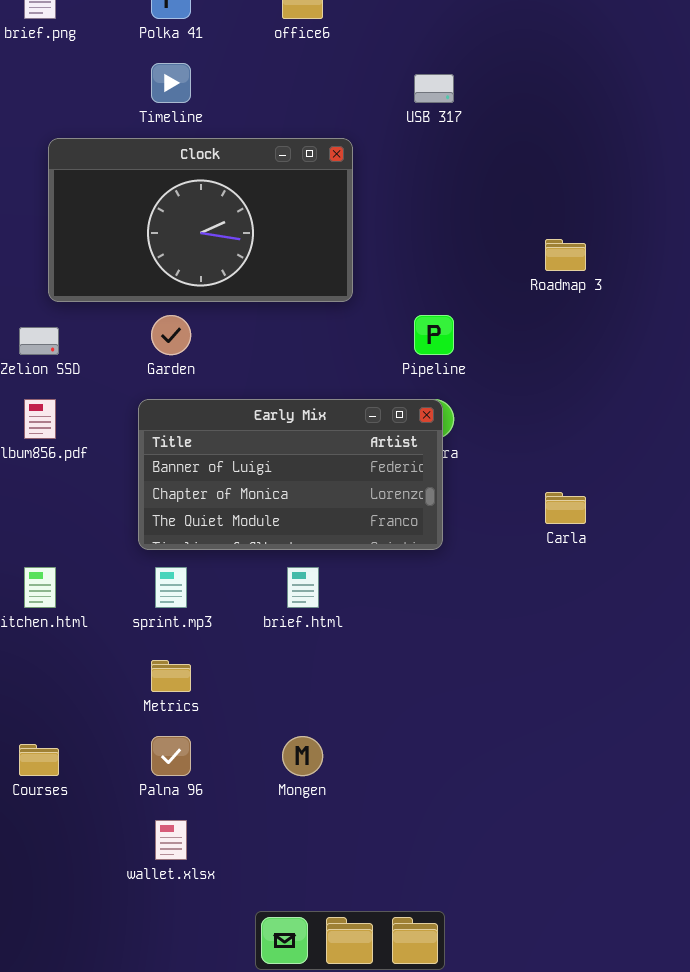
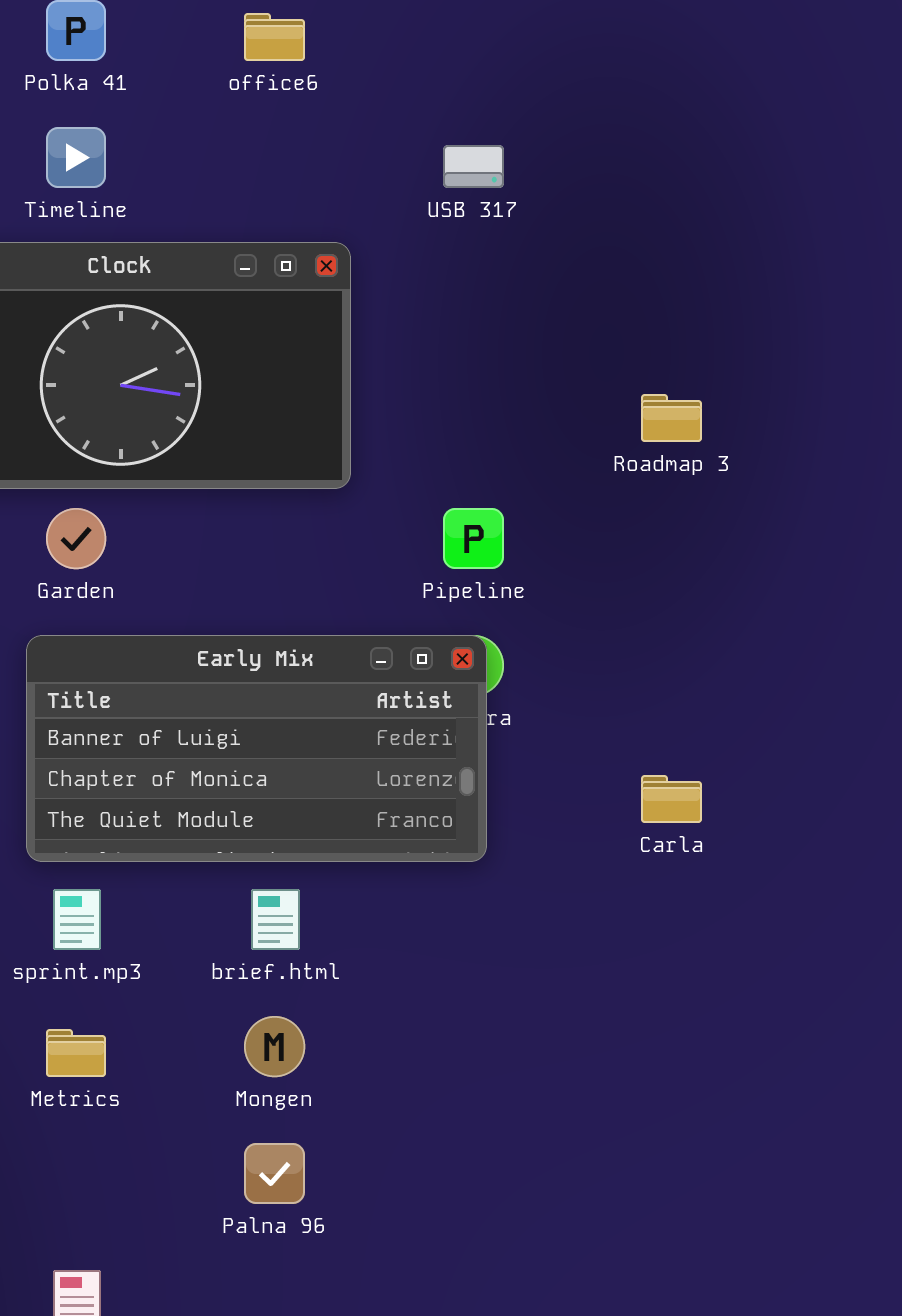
Palna 96: [151,736,191,776] -> [244,1143,305,1204], moved
Mongen: [282,736,323,776] -> [244,1016,305,1077], moved

